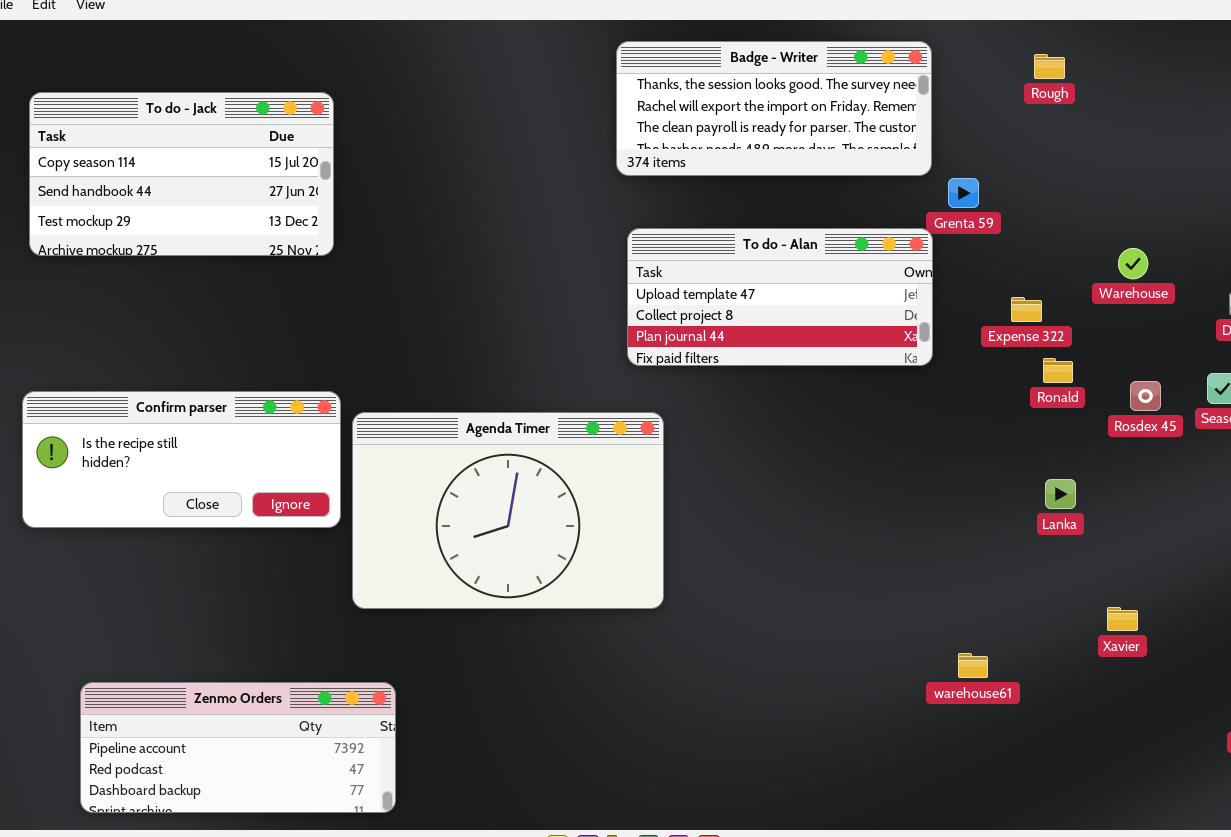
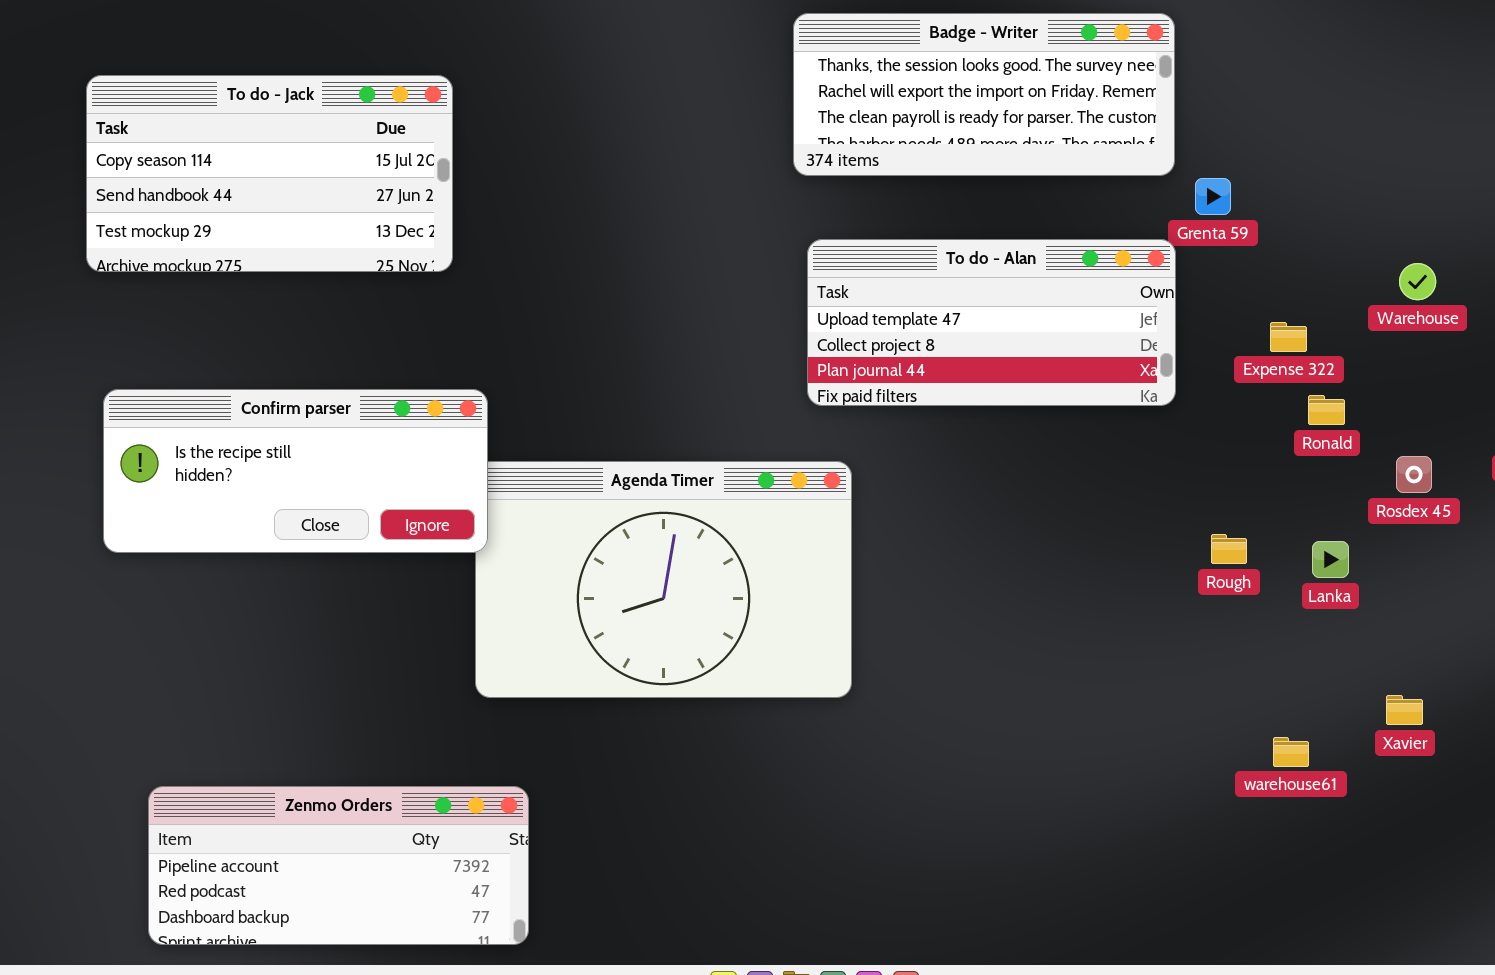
Rough: [1034,54,1065,79] -> [1211,534,1247,564], moved
Rosdex 45: [1130,381,1161,411] -> [1396,456,1432,493], moved
Confirm parser: [22,391,341,528] -> [103,389,488,553], moved
warehouse61: [958,653,988,678] -> [1273,737,1309,767], moved

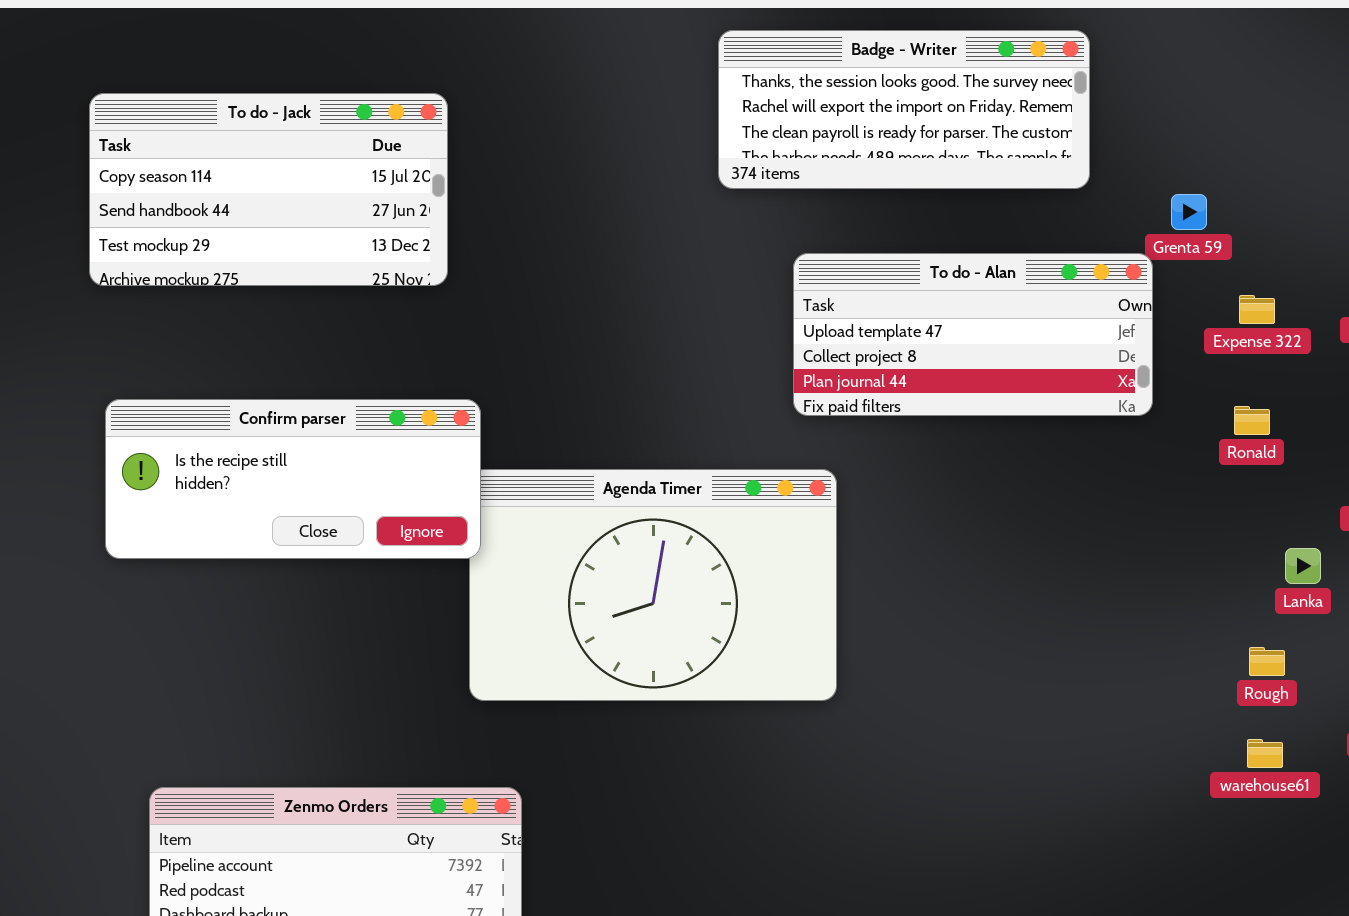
Badge - Writer: [793,13,1175,176] -> [718,30,1090,189], moved
Expense 322: [1270,322,1307,352] -> [1239,295,1275,324], moved
Ronald: [1308,395,1345,425] -> [1234,406,1270,435], moved
Rough: [1211,534,1247,564] -> [1249,647,1285,676], moved

